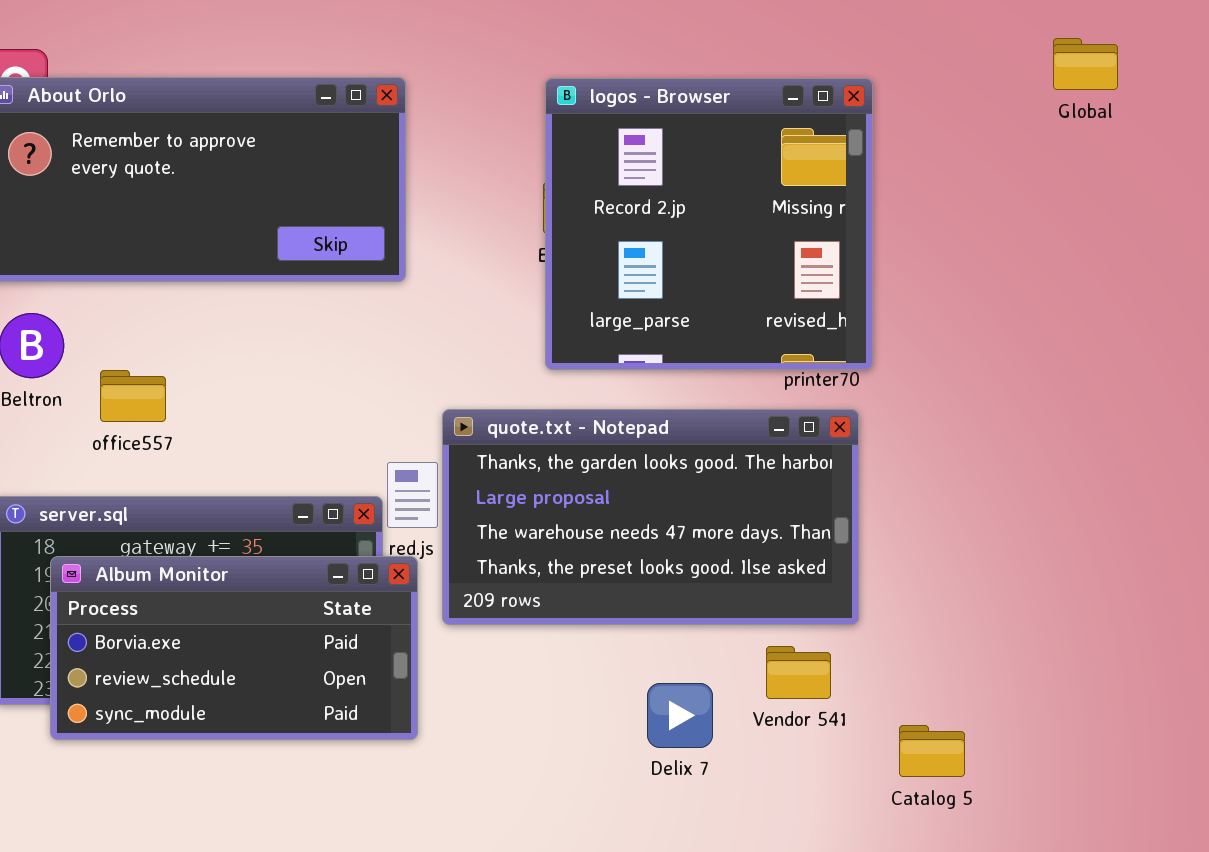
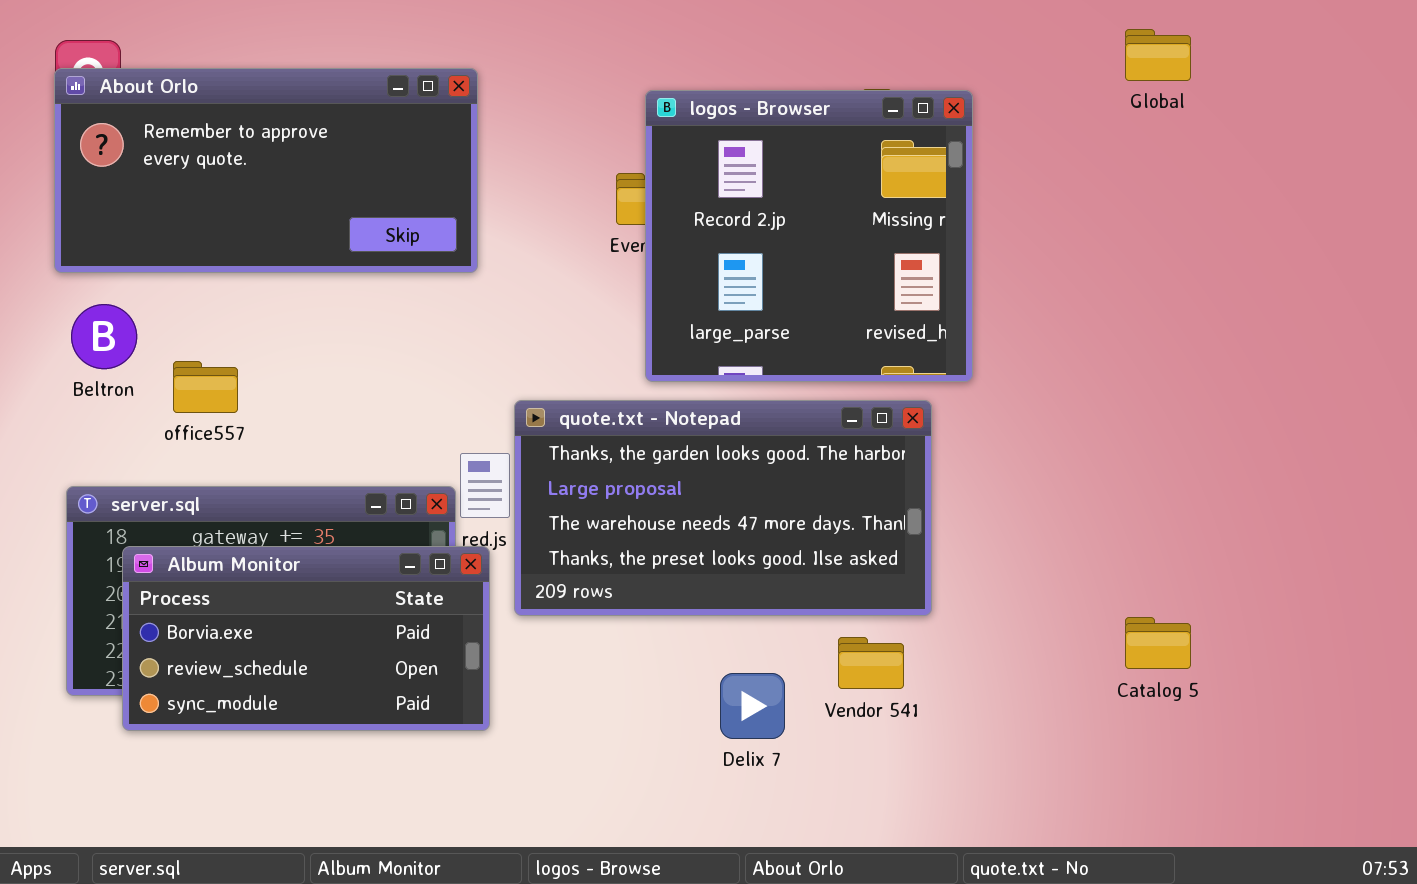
logos - Browser: [545,78,873,370] -> [645,90,973,382], moved
Catalog 5: [899,725,965,777] -> [1125,617,1191,669], moved

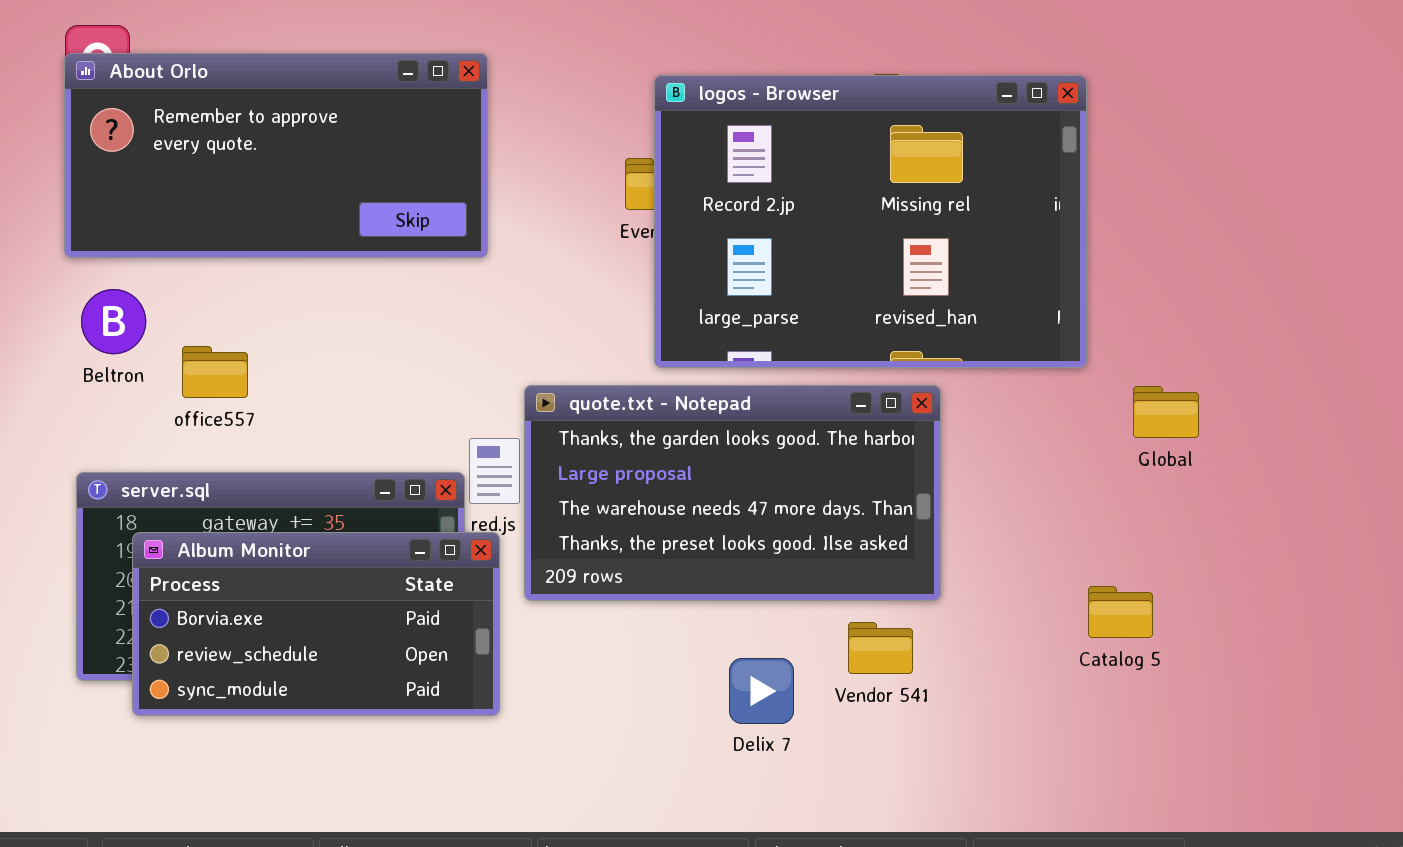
Global: [1125,29,1191,81] -> [1133,386,1199,438], moved
logos - Browser: [645,90,973,382] -> [654,75,1087,368], resized
Catalog 5: [1125,617,1191,669] -> [1088,586,1153,638], moved

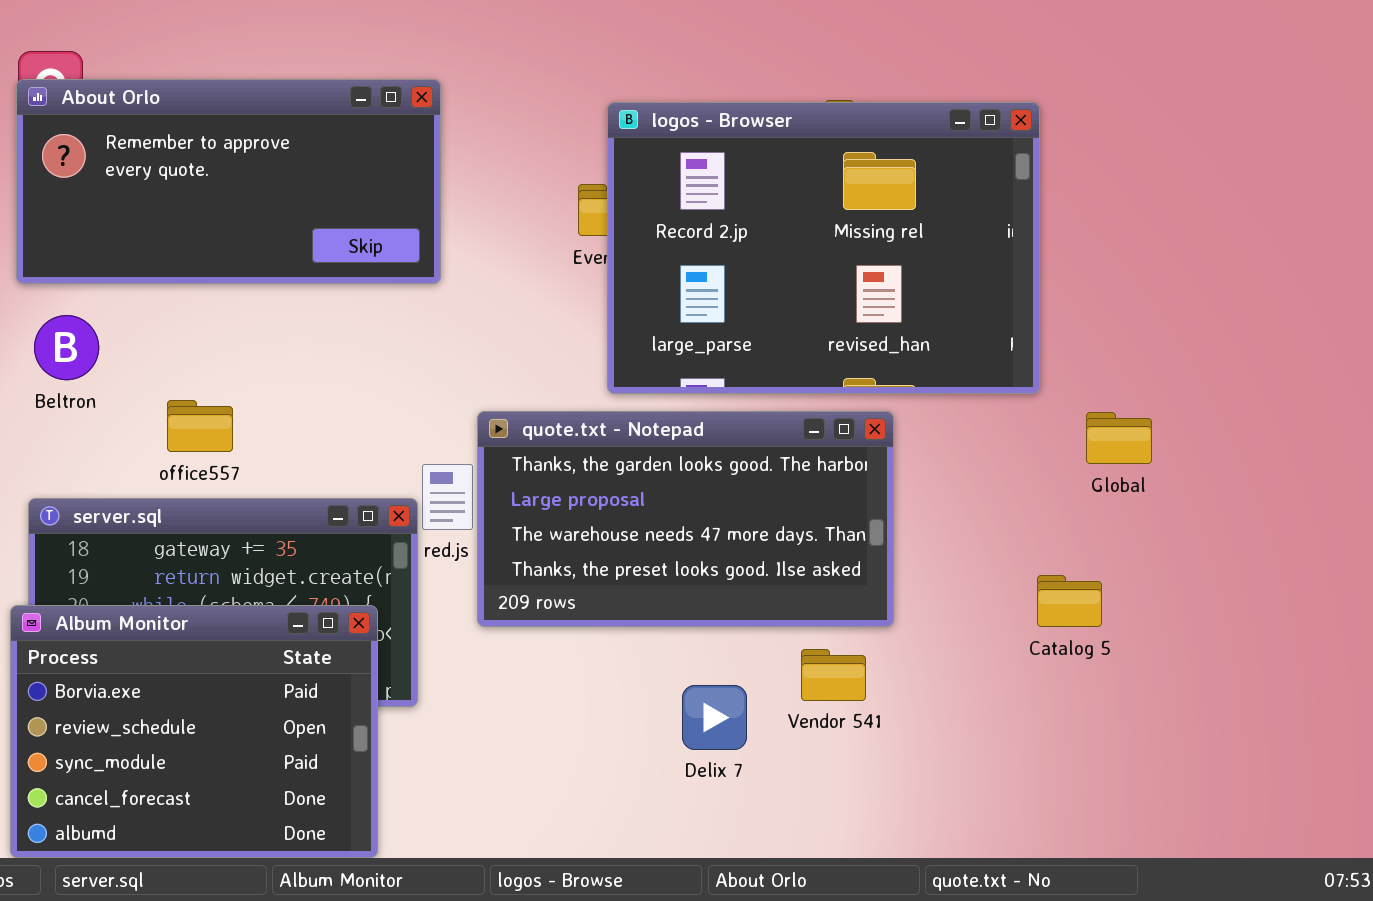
office557: [182,346,248,398] -> [167,400,233,452], moved
Album Monitor: [132,532,500,716] -> [10,605,378,858], moved, resized
Catalog 5: [1088,586,1153,638] -> [1037,575,1102,627], moved

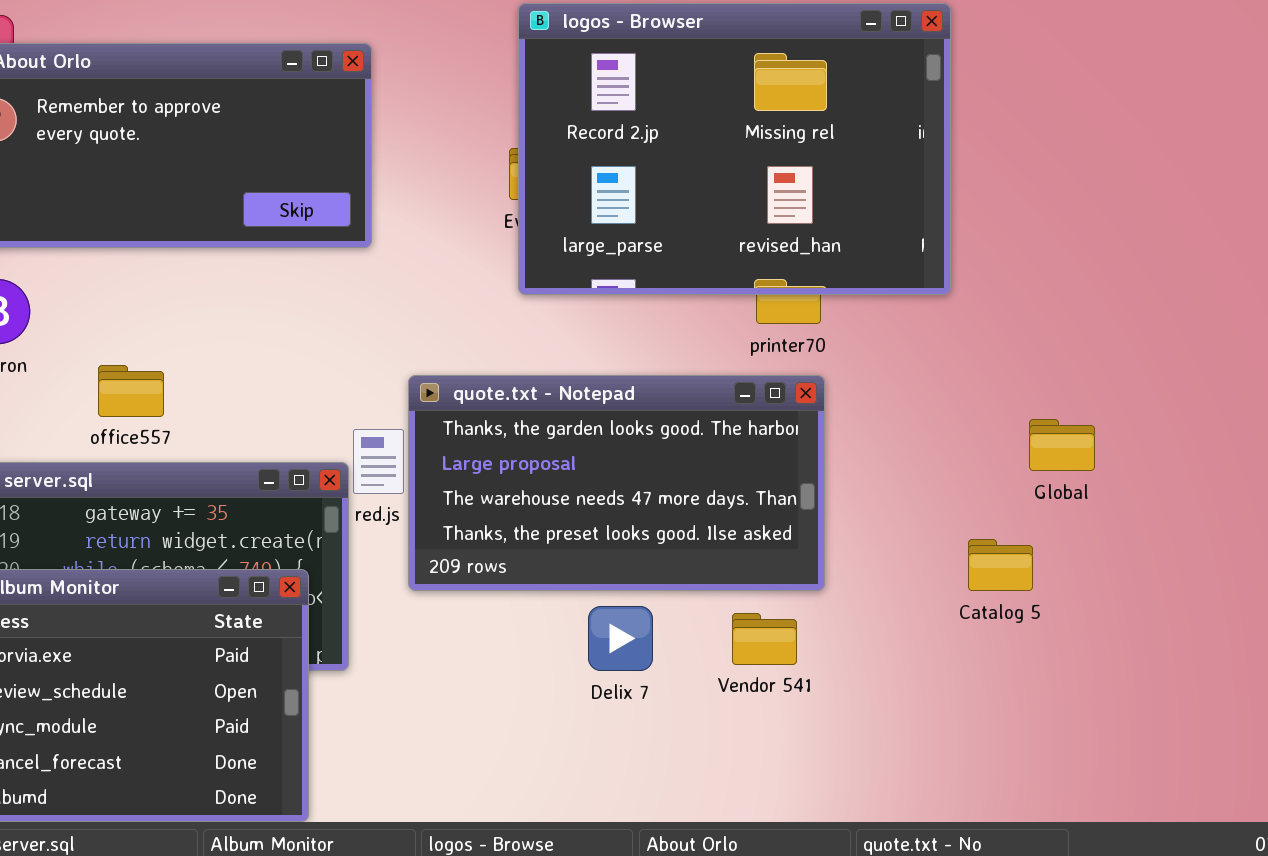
logos - Browser: [607,102,1040,394] -> [518,3,951,295], moved
Global: [1086,412,1152,464] -> [1029,419,1095,471], moved
Delix 7: [682,685,747,750] -> [588,606,653,671], moved

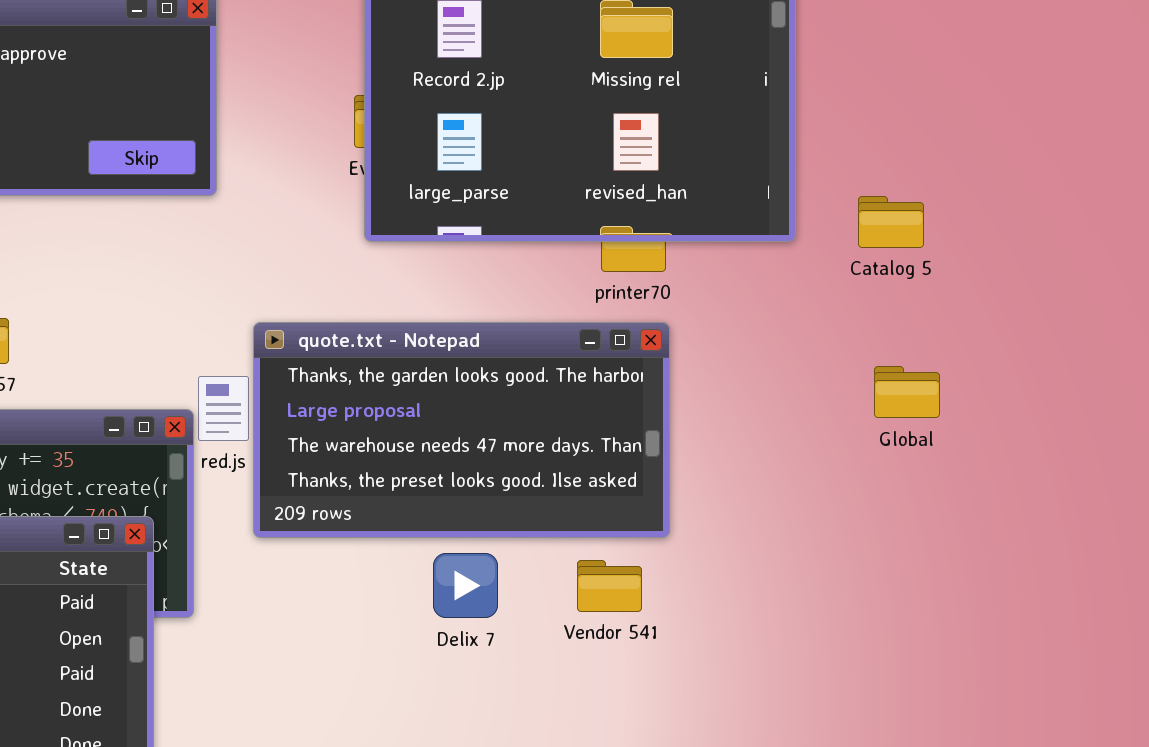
Catalog 5: [968,539,1033,591] -> [858,196,924,248], moved

